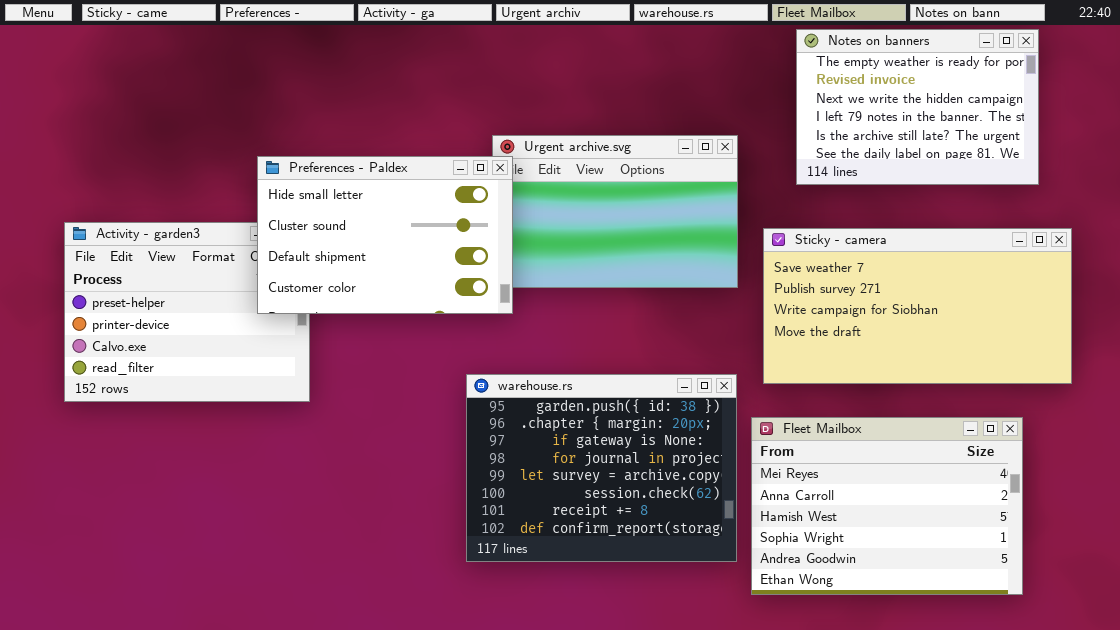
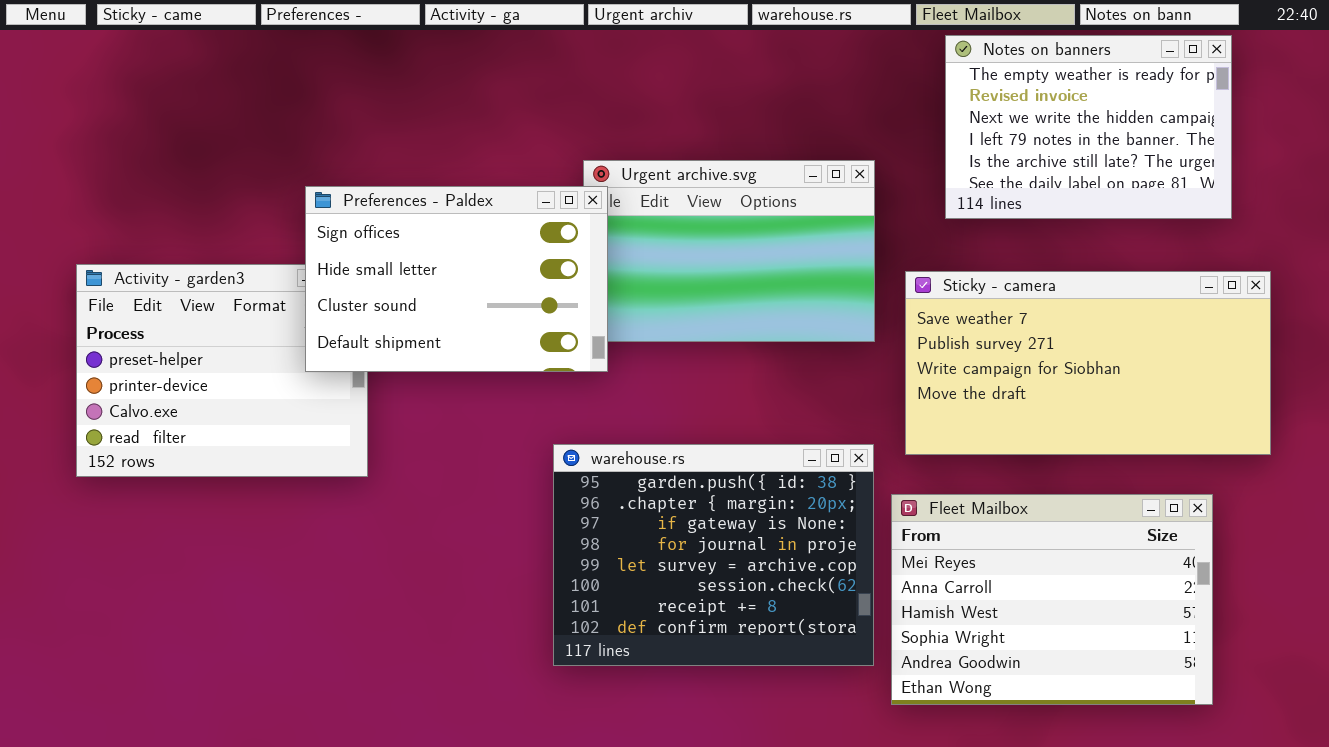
Preferences - Paldex: [257,156,513,314] -> [305,186,608,372], scrolled up 1 row

